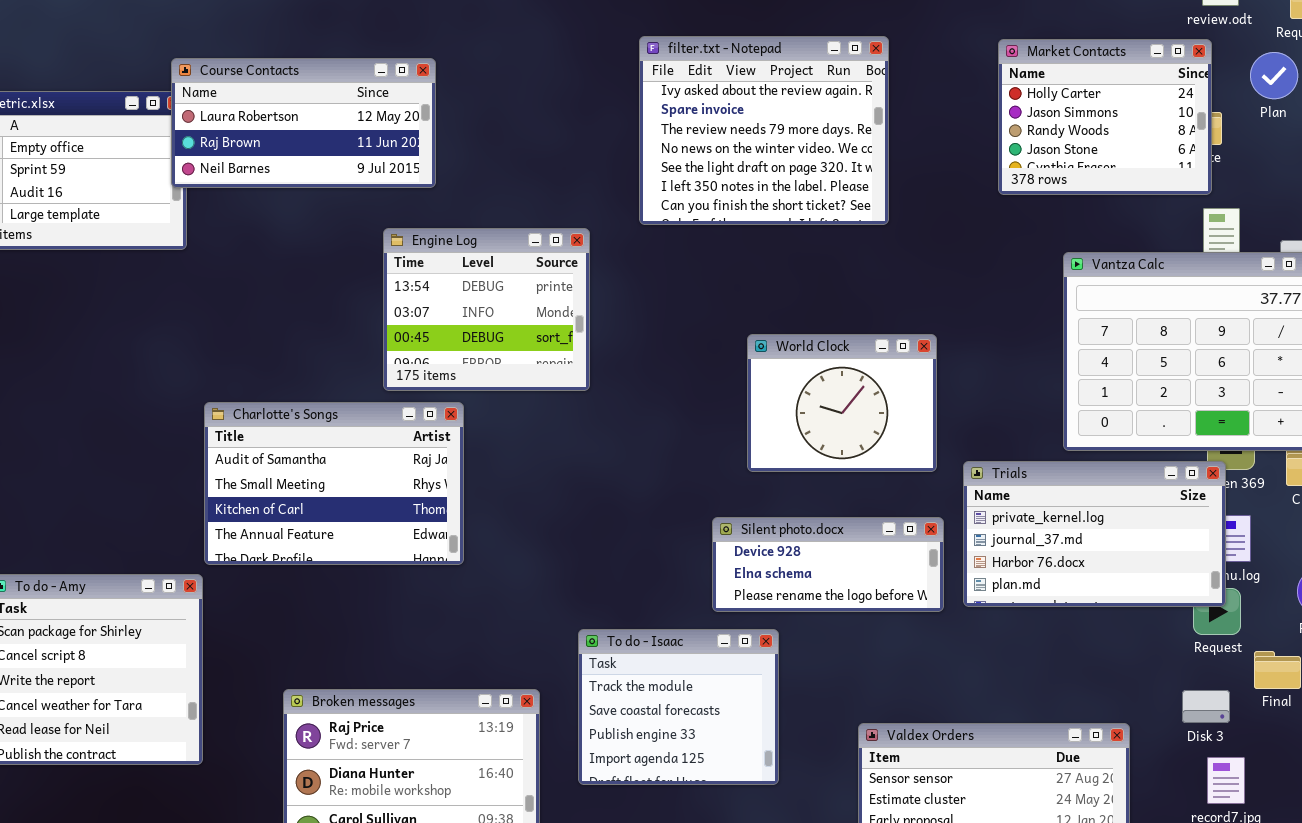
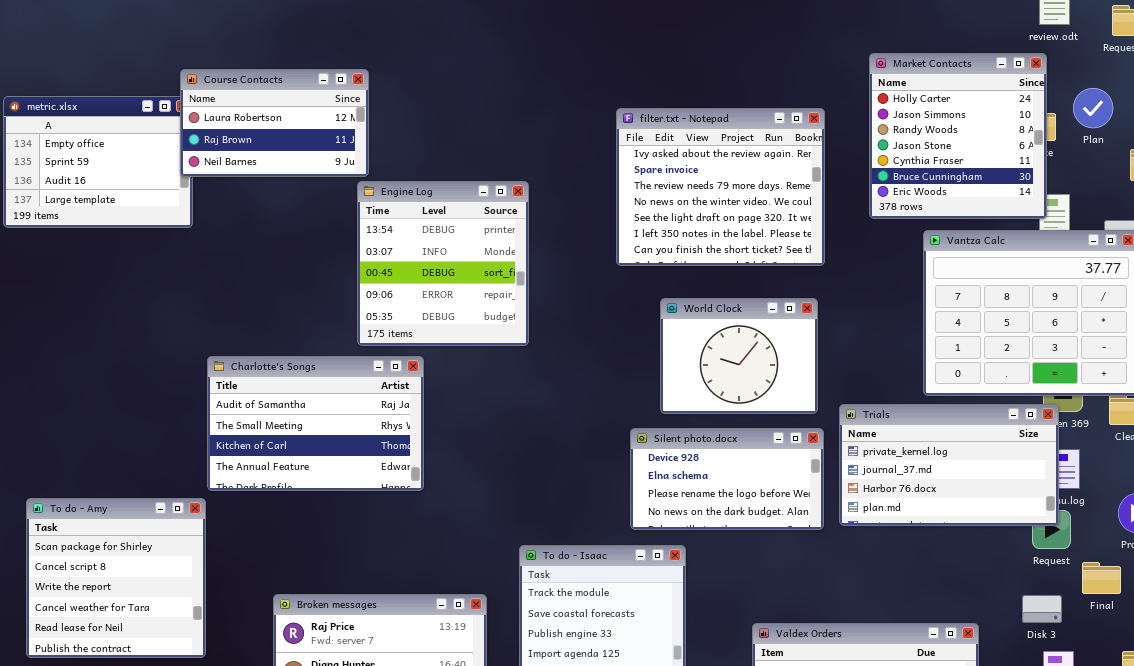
filter.txt - Notepad: [639,36,889,225] -> [616,108,825,266], moved
Market Contacts: [998,39,1212,195] -> [869,53,1047,219], resized
Plan: [1250,52,1298,99] -> [1073,88,1113,128], moved
Course Contacts: [171,58,436,188] -> [180,69,369,177], resized
Engine Log: [383,228,590,391] -> [357,181,529,346], resized
Silent photo.docx: [712,517,944,612] -> [630,428,824,530], resized

